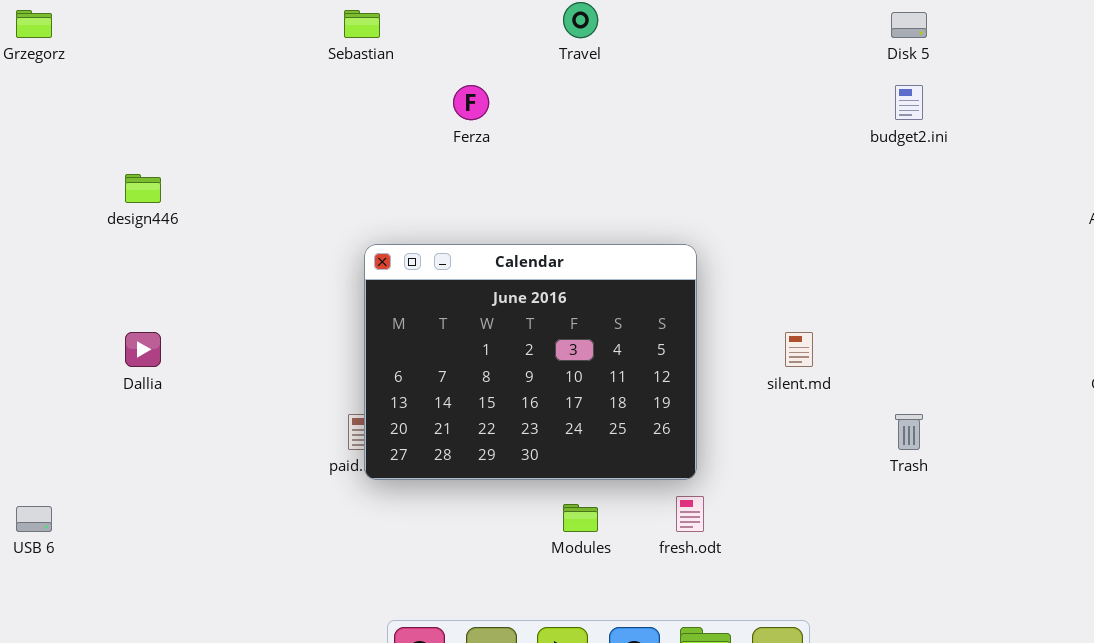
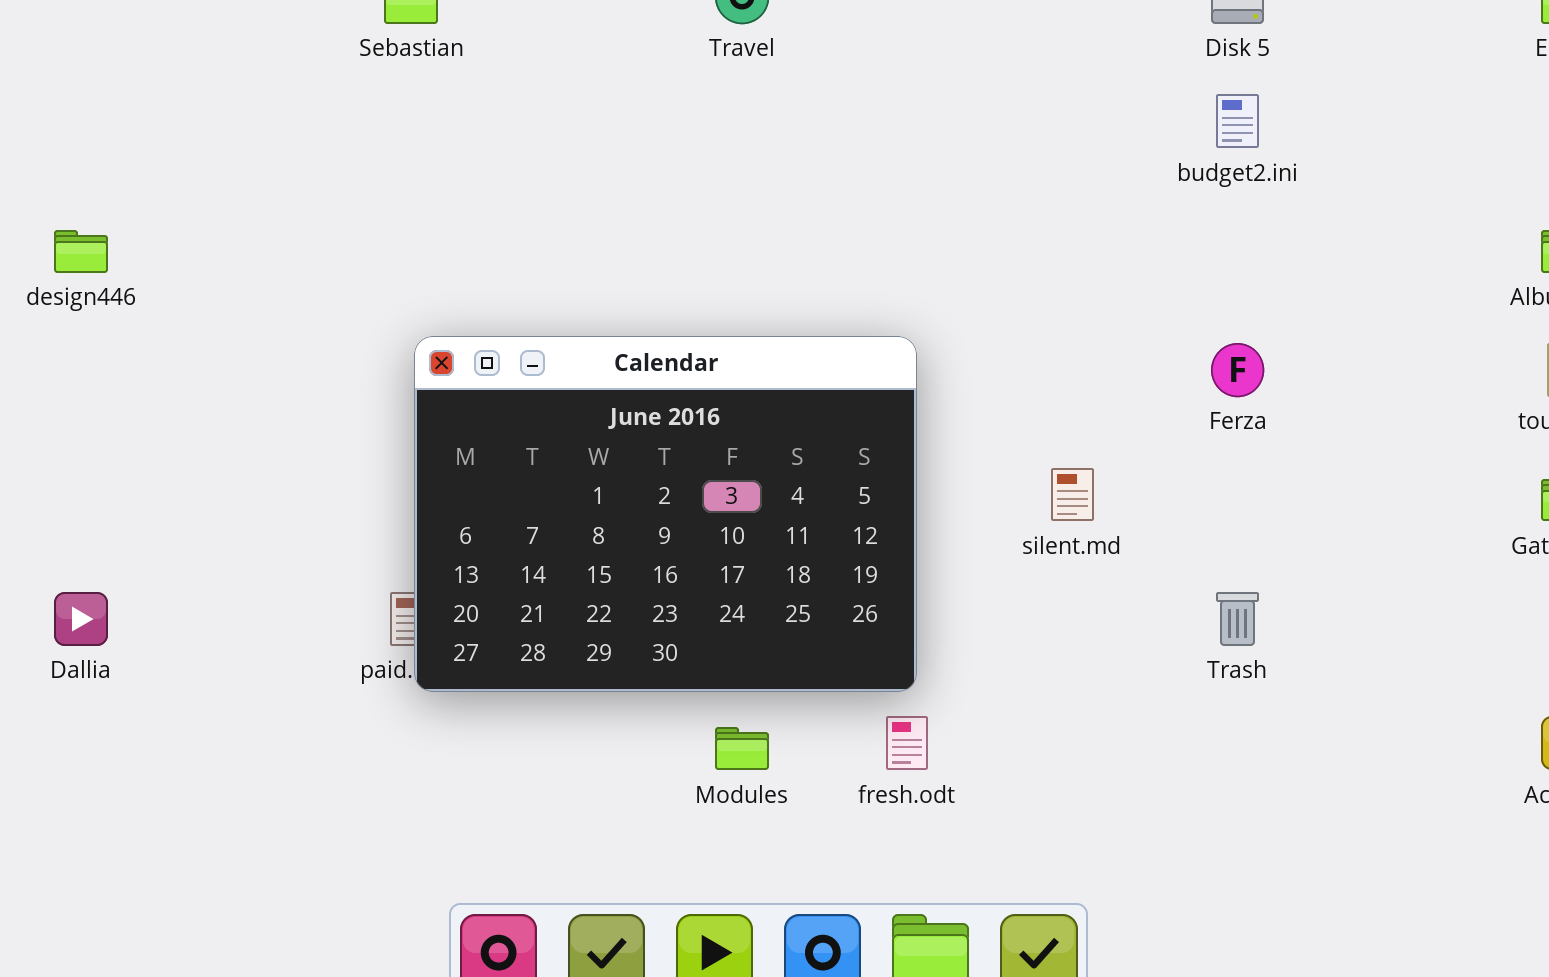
Ferza: [453,85,489,120] -> [1211,343,1264,397], moved
Dallia: [125,332,161,367] -> [54,592,108,646], moved

